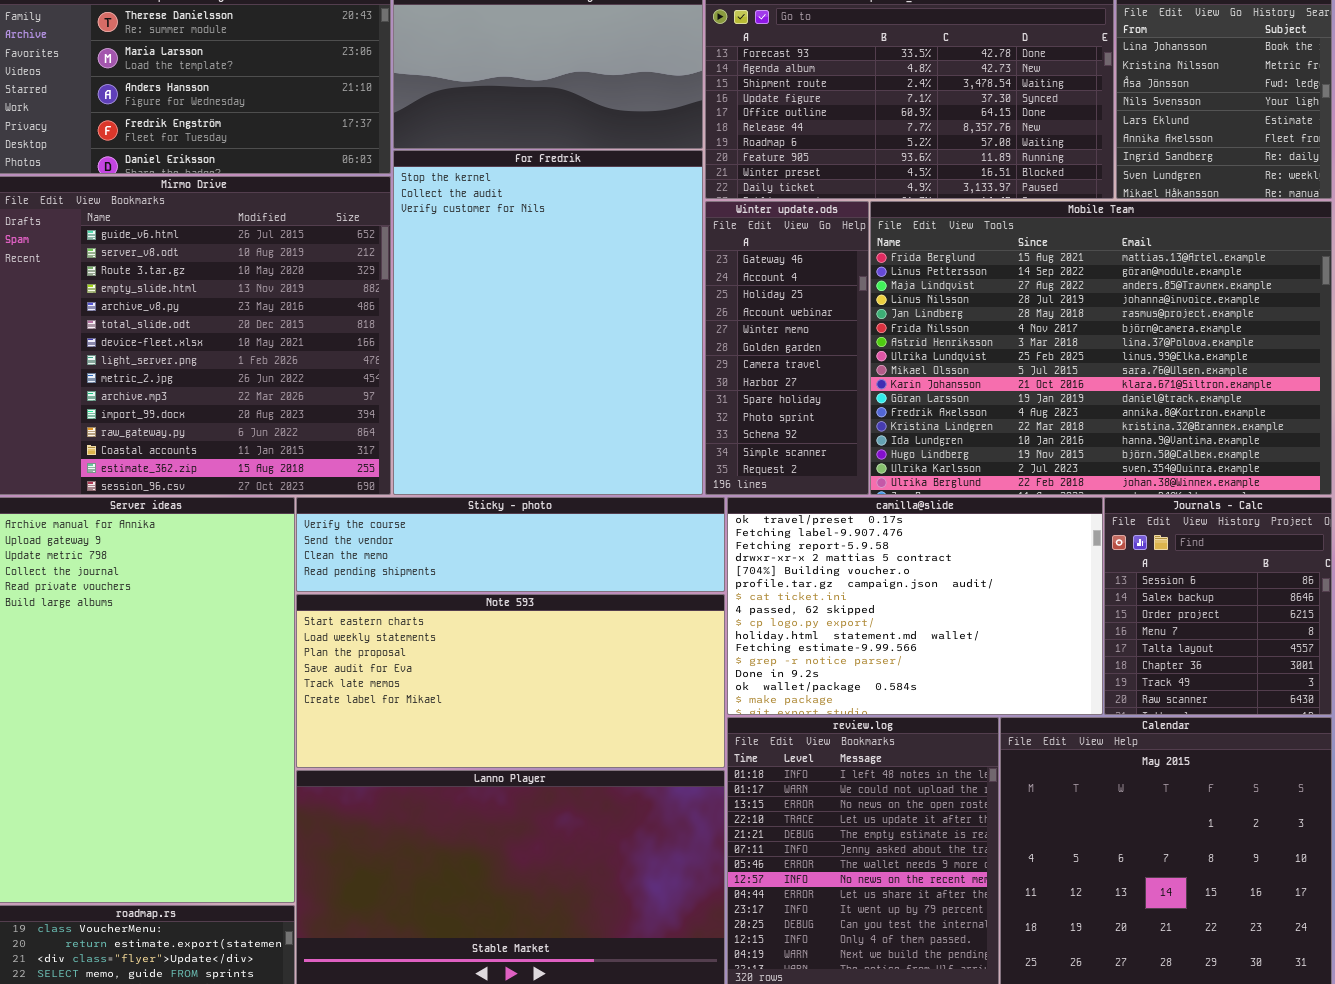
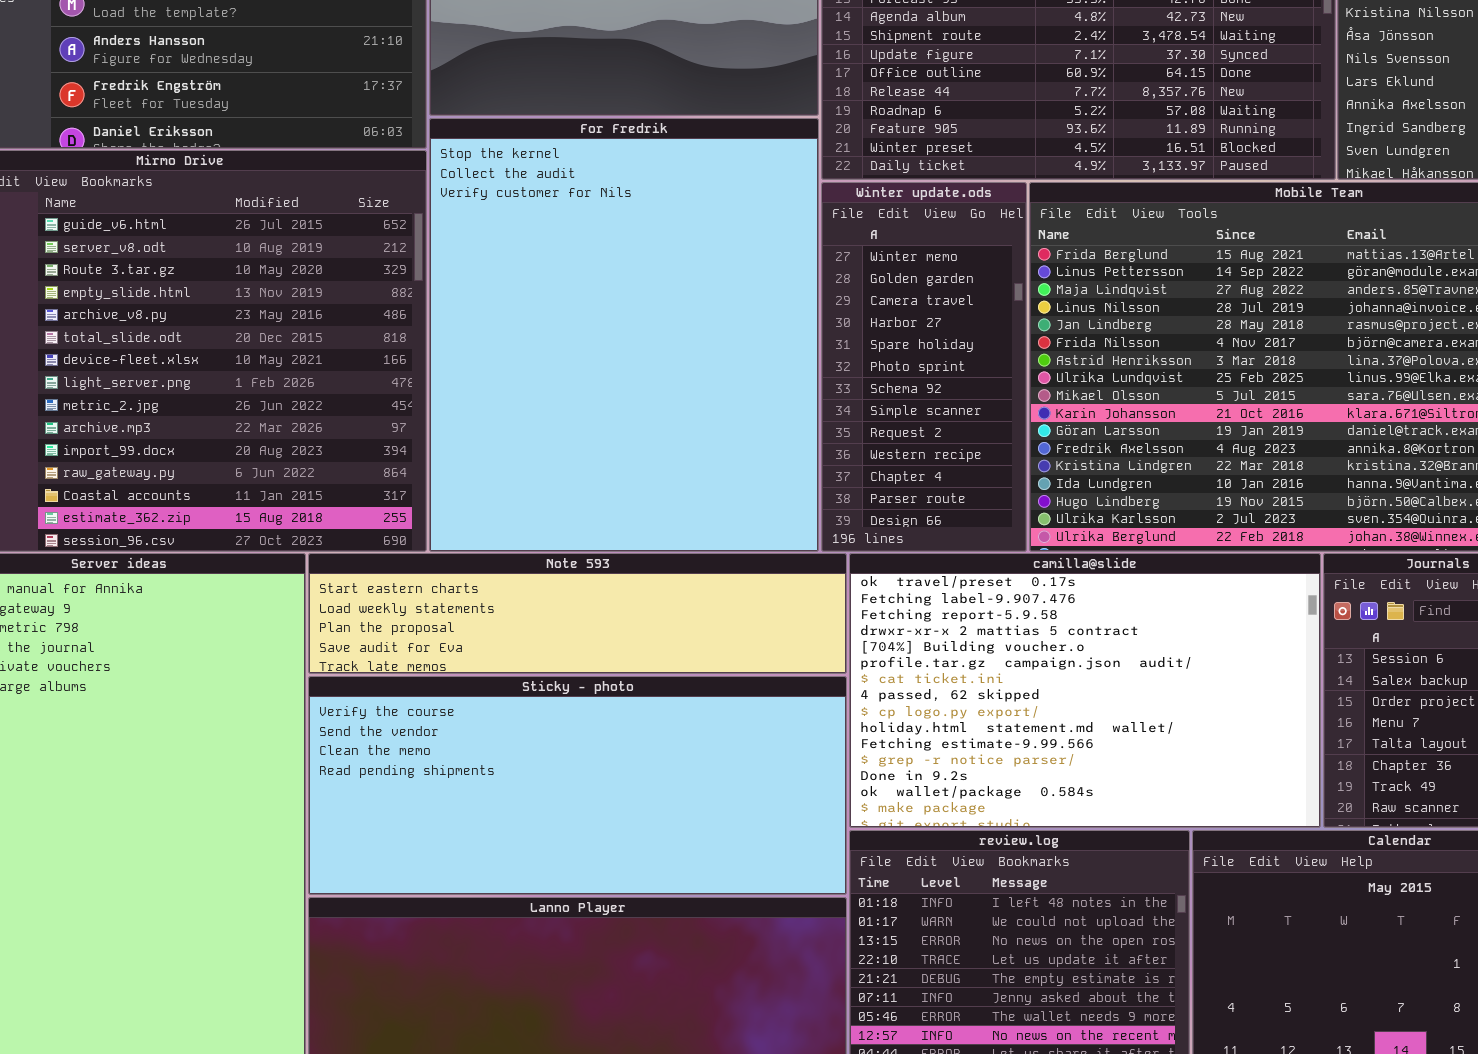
Winter update.ods: [705,201,869,495] -> [821,182,1027,552], scrolled down 4 rows
Sticky - photo: [296,497,725,592] -> [308,676,847,895], moved, resized
Note 593: [296,594,725,768] -> [308,553,847,674], moved, resized

